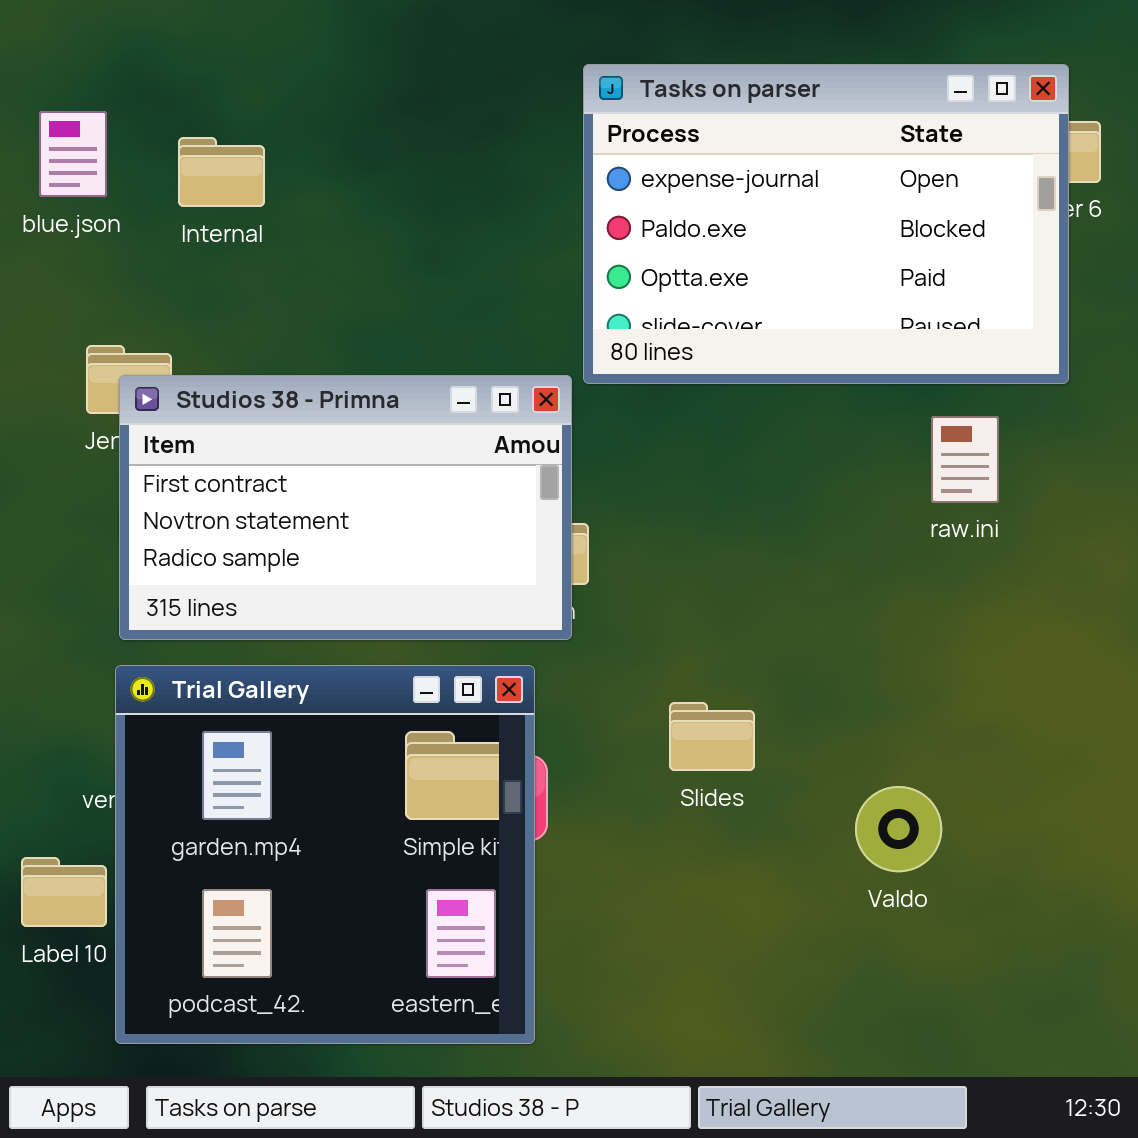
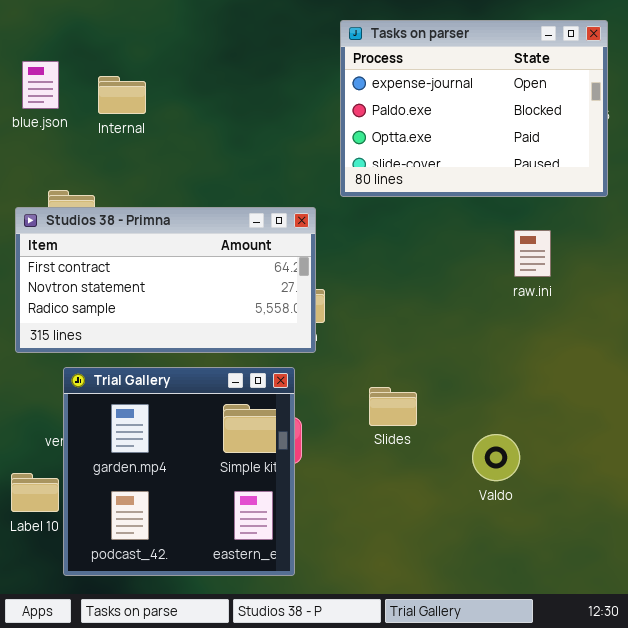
Tasks on parser: [583,64,1069,384] -> [340,20,608,197], moved
Studios 38 - Primna: [119,375,572,640] -> [15,207,316,353], resized

